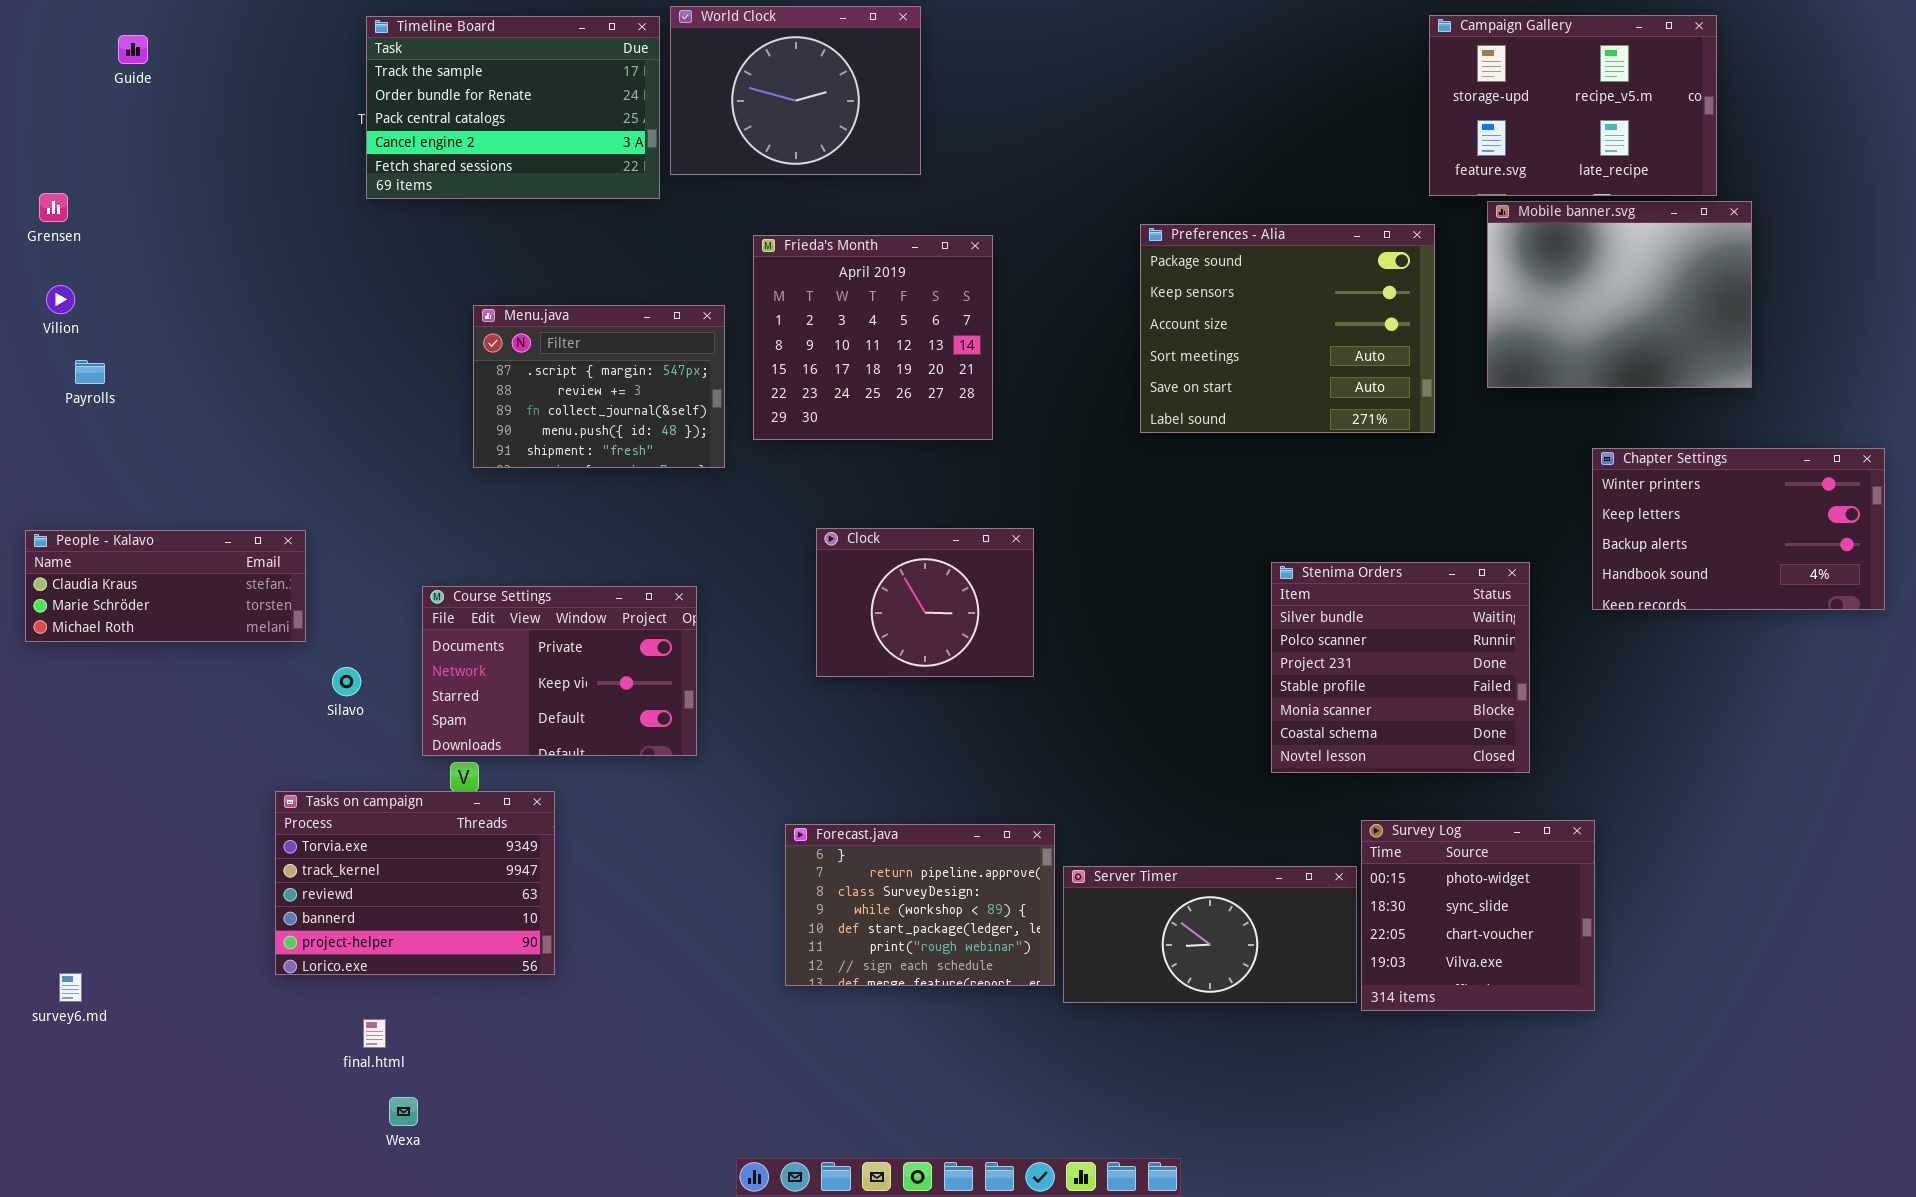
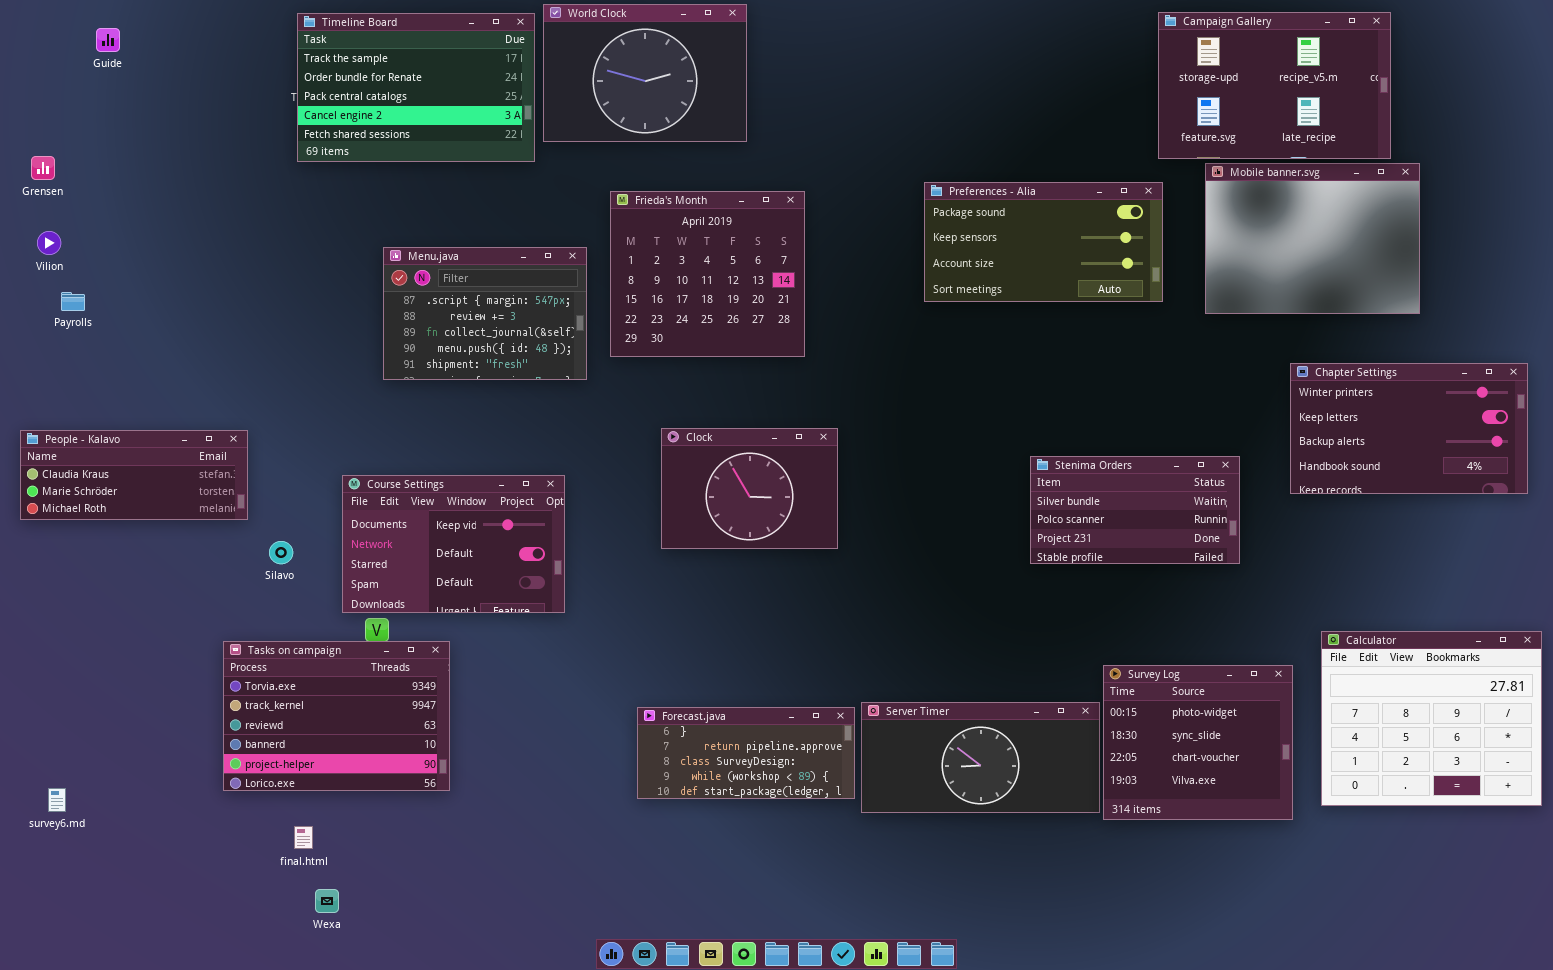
Preferences - Alia: [1140,224,1435,433] -> [924,182,1163,302], resized
Stenima Orders: [1271,562,1530,773] -> [1030,456,1240,564], resized
Course Settings: [422,586,697,756] -> [342,475,565,613], scrolled down 1 row
Calculator: none -> [1321,631,1542,806], opened
Forecast.java: [785,824,1055,986] -> [637,707,855,799], resized

